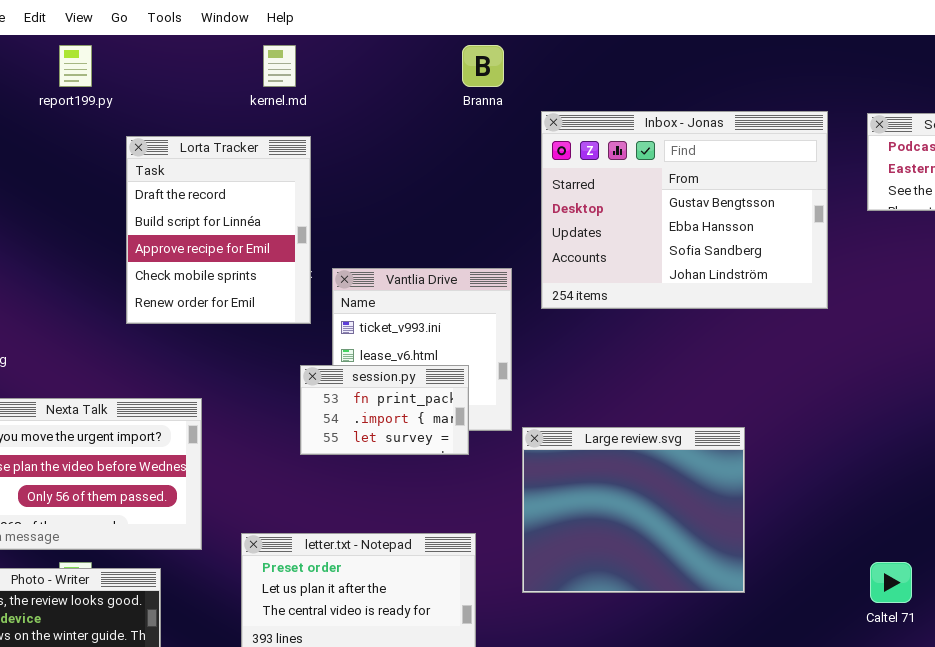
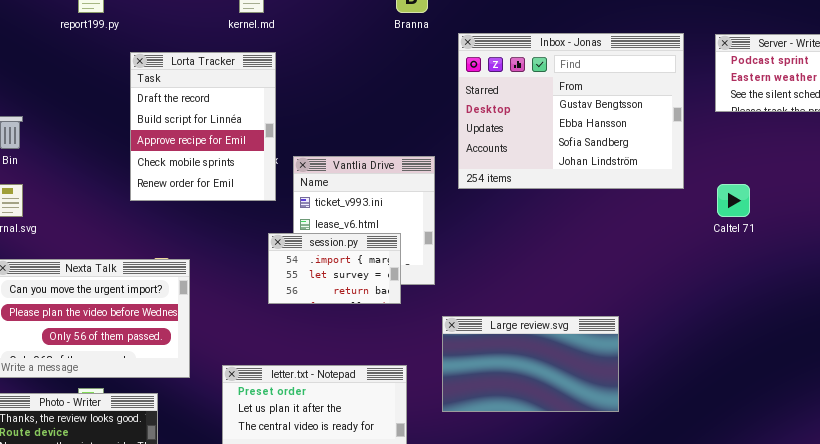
session.py: [300,365,469,455] -> [268,233,401,304], scrolled down 1 row
Large review.svg: [522,427,745,593] -> [442,316,619,412], resized
Caltel 71: [870,562,912,603] -> [717,184,750,217], moved

